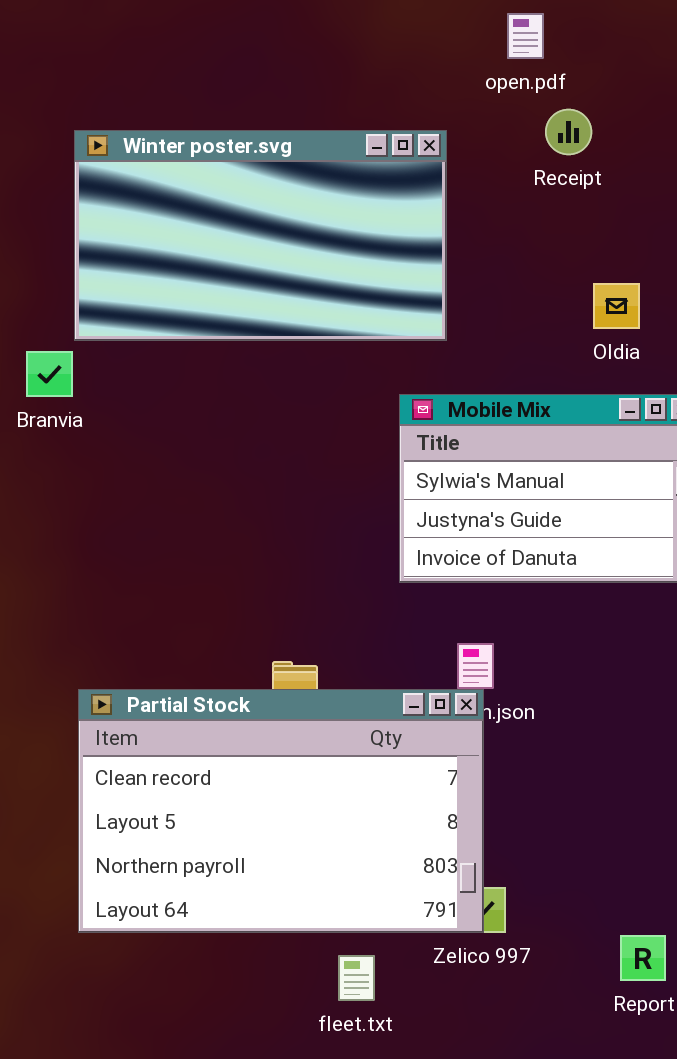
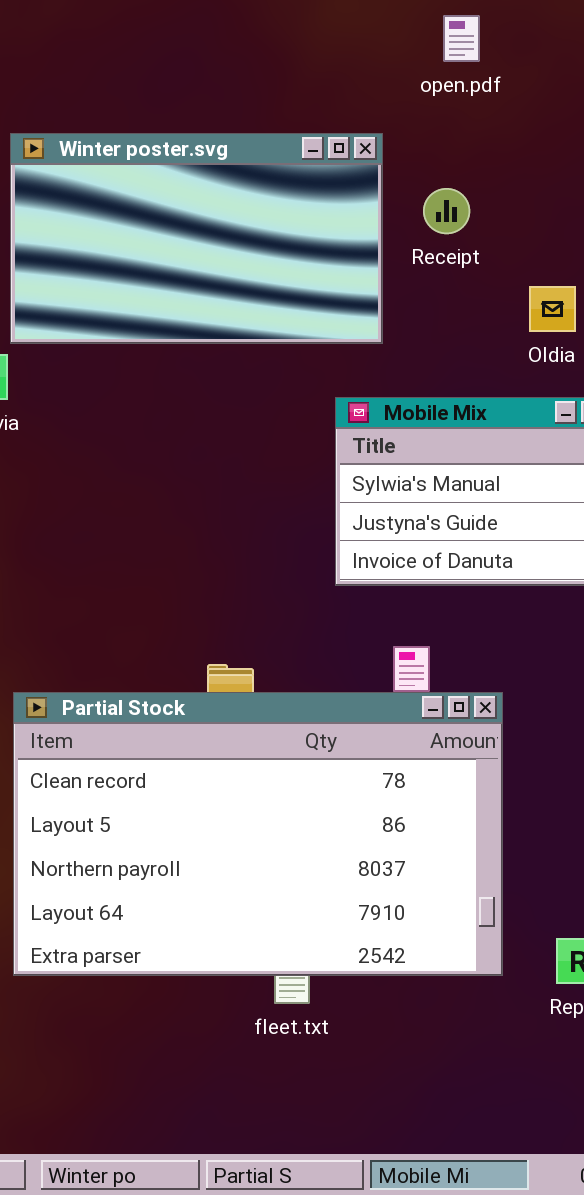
Receipt: [545,109,592,155] -> [423,188,470,234], moved
Partial Stock: [78,689,484,933] -> [13,692,503,976], resized

